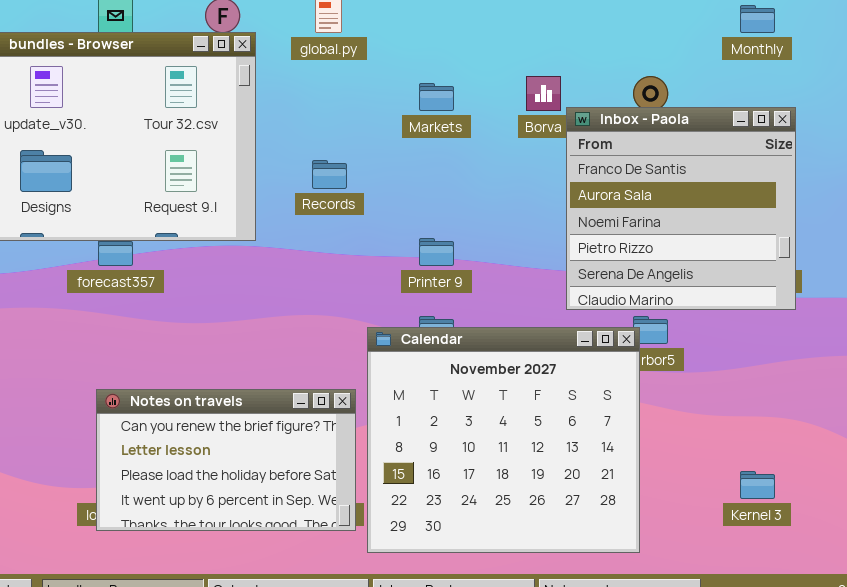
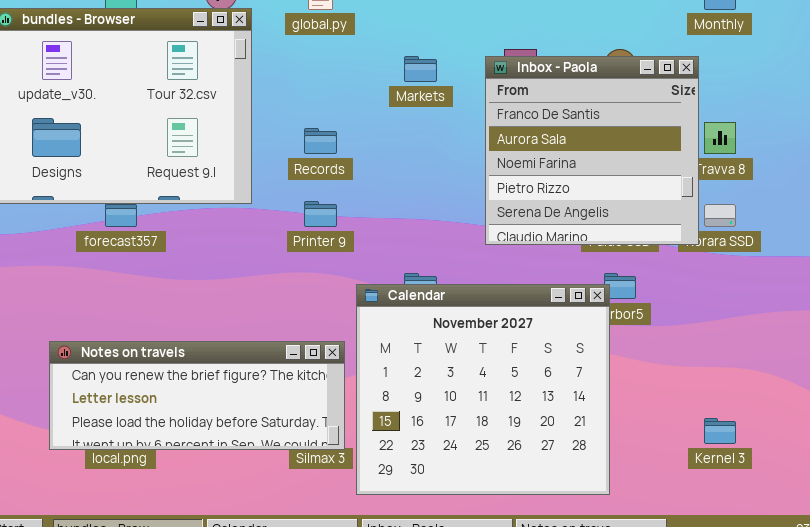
Inbox - Paola: [566,107,796,310] -> [485,56,699,245], moved
Printer 9: [419,238,454,266] -> [304,201,337,227], moved
Notes on travels: [96,389,356,531] -> [49,341,345,450], resized

